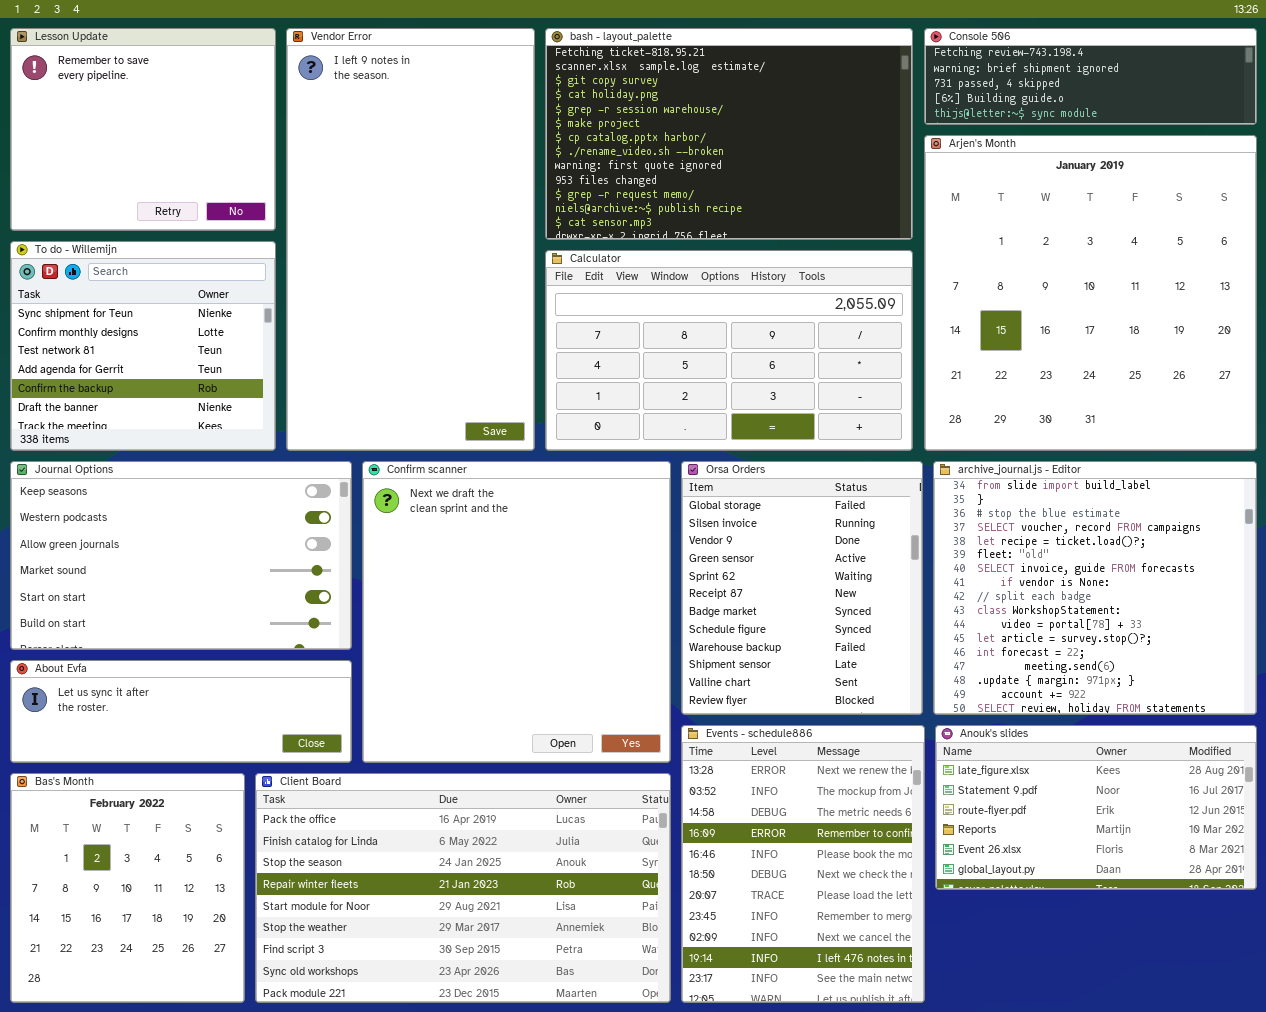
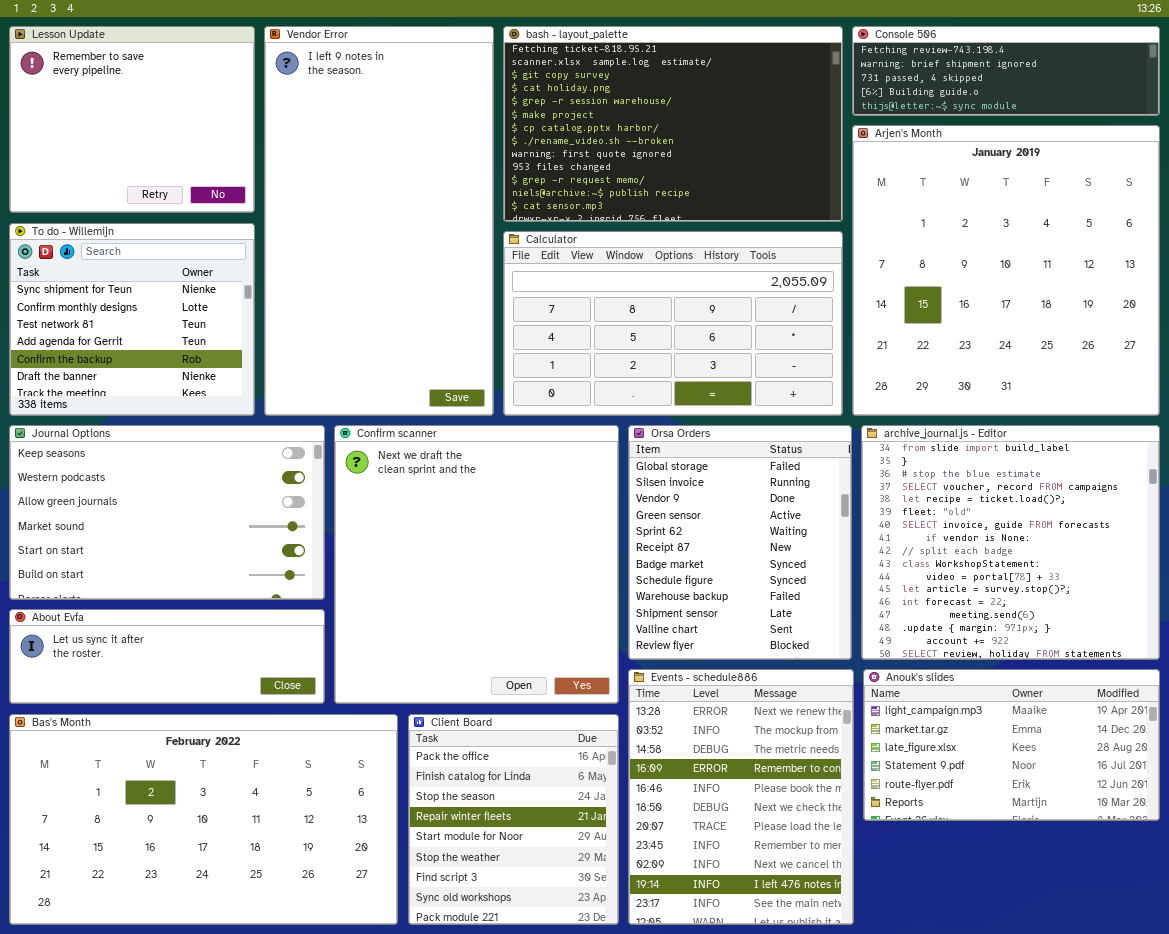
Anouk's slides: [935,725,1257,890] -> [863,669,1160,821], scrolled up 2 rows
Bas's Month: [10,773,245,1003] -> [9,714,398,925], resized
Client Board: [255,773,671,1003] -> [408,714,619,925], resized

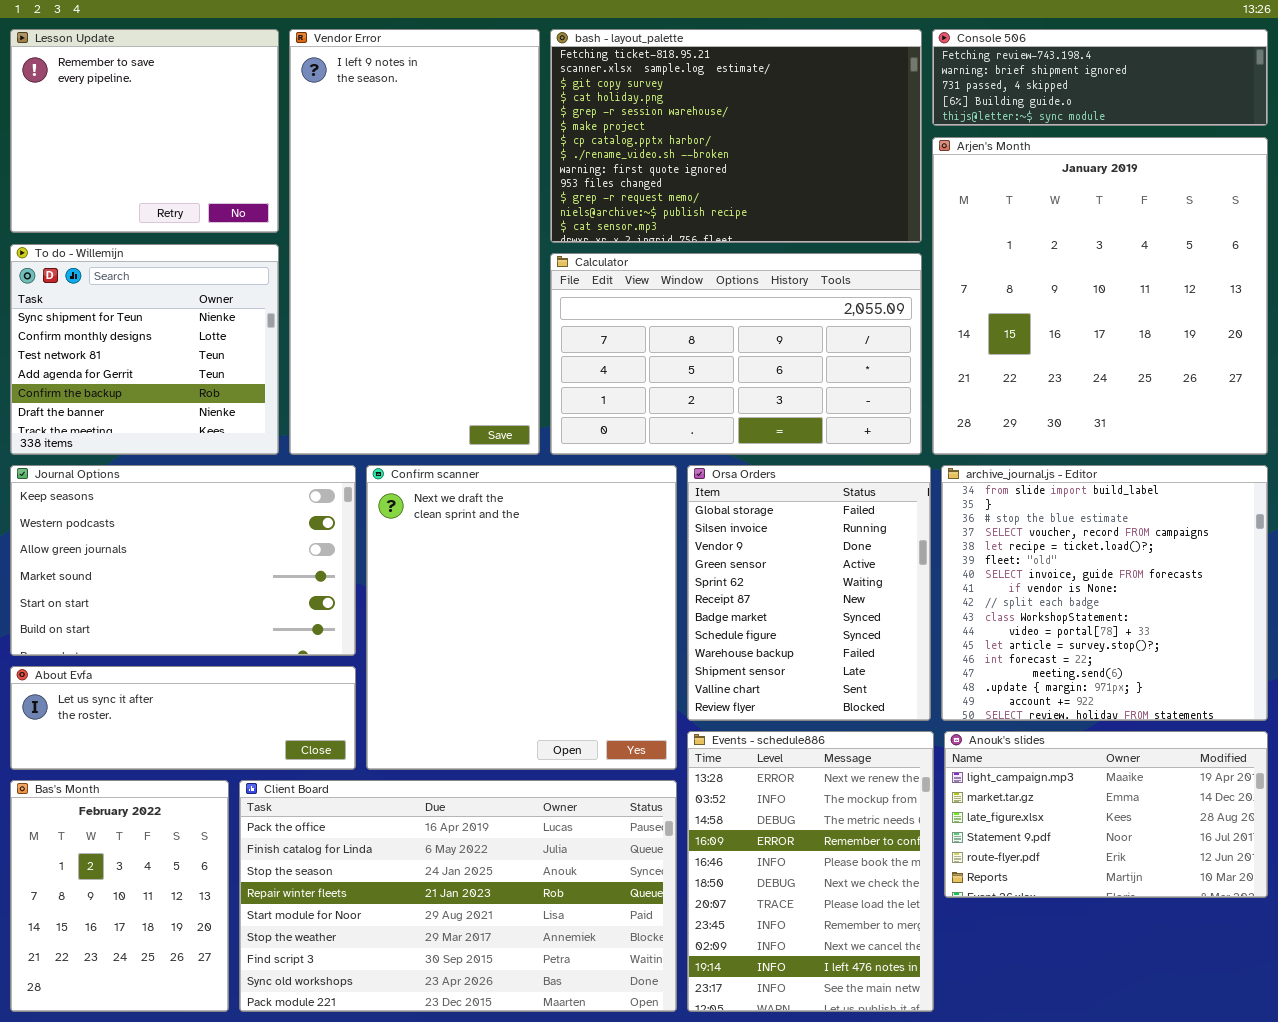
Bas's Month: [9,714,398,925] -> [10,780,229,1012], resized
Client Board: [408,714,619,925] -> [239,780,677,1012], resized

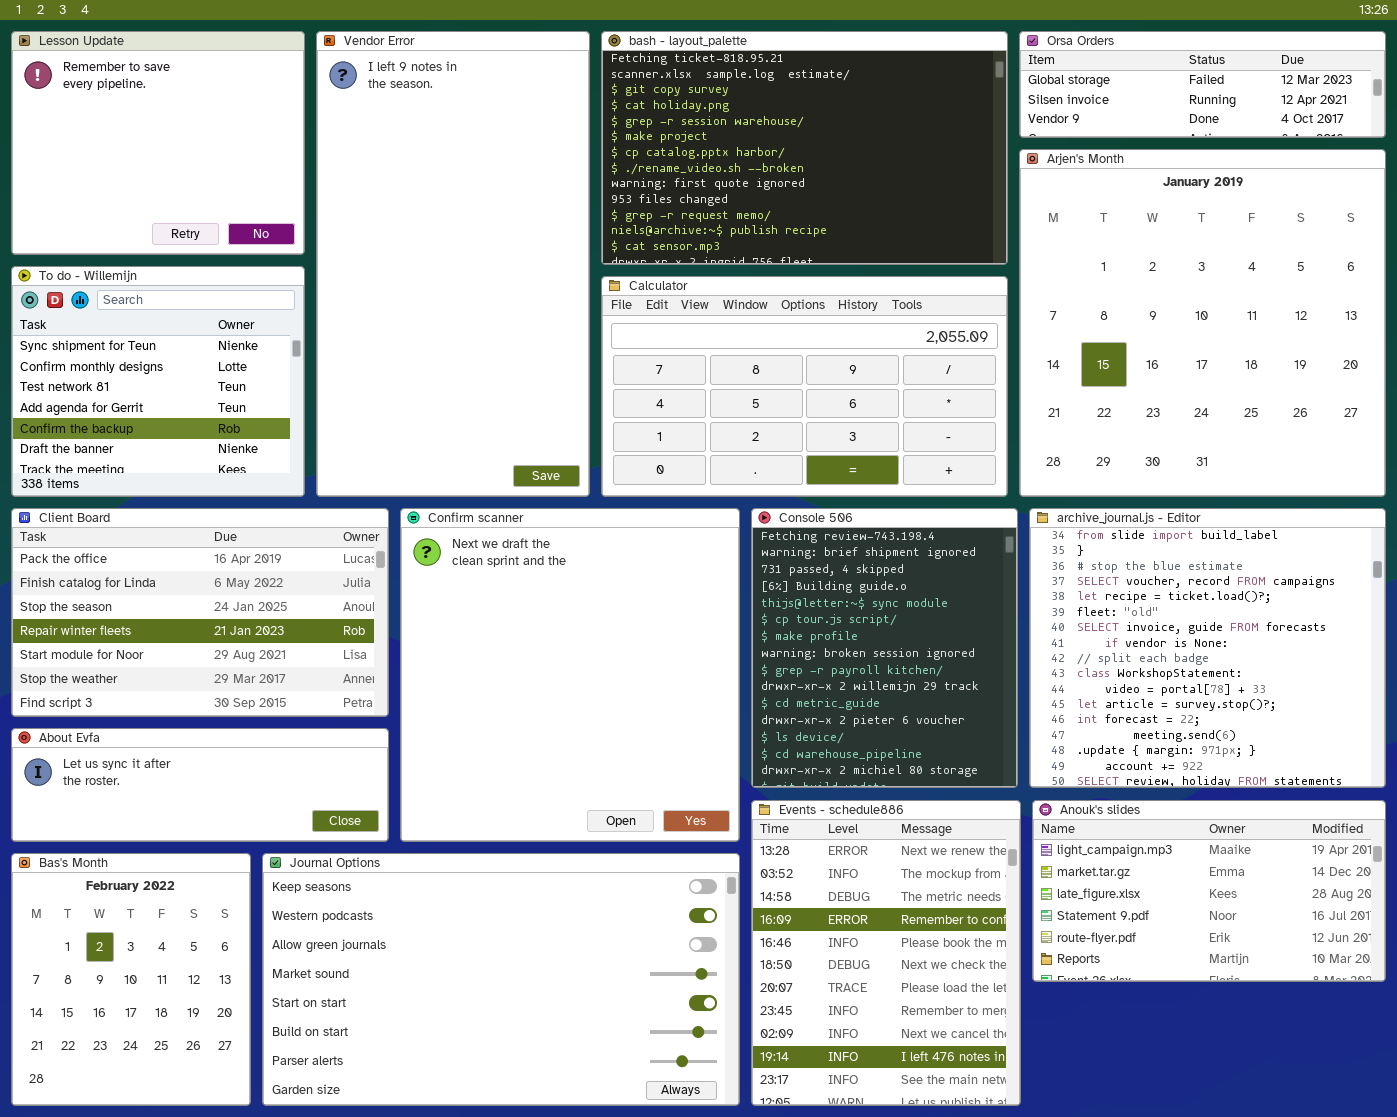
Console 506: [932,29,1268,126] -> [751,508,1018,788], moved, resized
Journal Options: [10,465,356,656] -> [262,853,740,1106], moved, resized
Orsa Orders: [687,465,931,721] -> [1019,31,1386,138], moved, resized
Client Board: [239,780,677,1012] -> [11,508,389,717], moved, resized

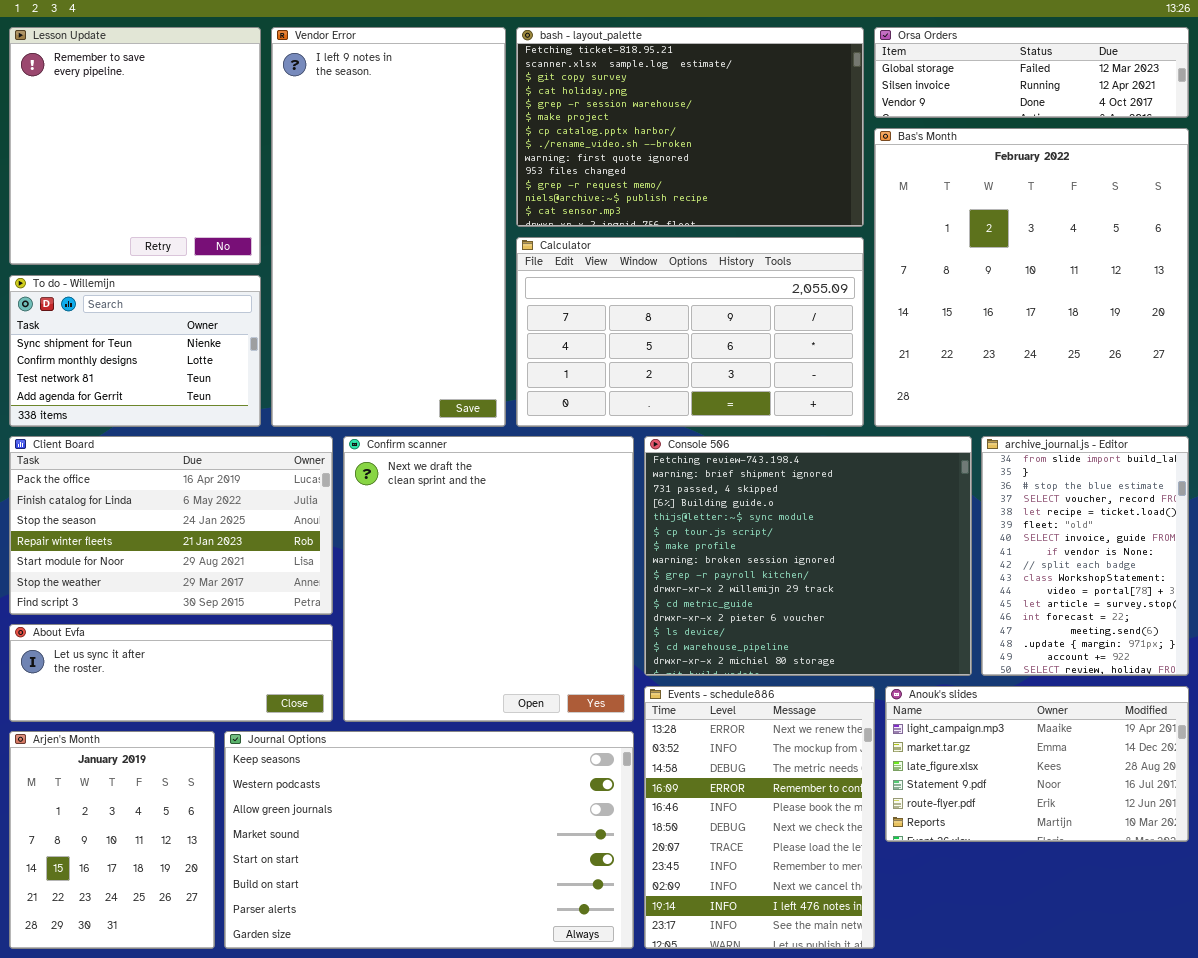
Lesson Update: [11,31,305,255] -> [9,27,261,265], resized
Arjen's Month: [1019,149,1386,497] -> [9,731,215,949], moved, resized
To do - Willemijn: [11,266,305,497] -> [9,275,261,427], resized
Console 506: [751,508,1018,788] -> [644,436,972,676], resized
archive_journal.js - Editor: [1029,508,1386,788] -> [981,436,1189,676], resized
Bas's Month: [11,853,251,1106] -> [874,128,1189,427], moved, resized

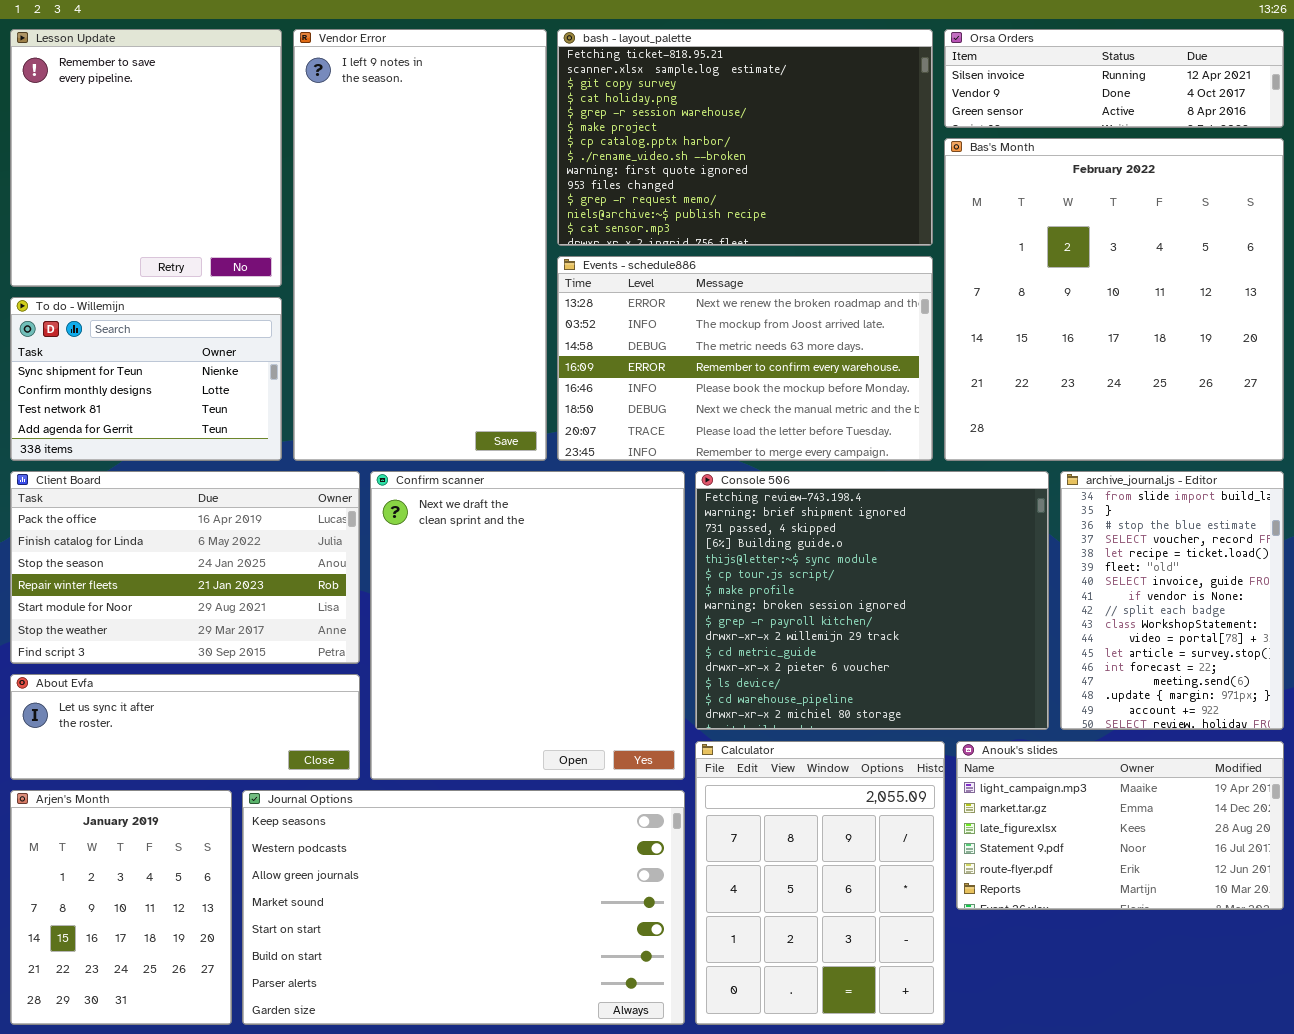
Orsa Orders: [874,27,1189,118] -> [944,29,1284,128], scrolled down 1 row
Calculator: [516,237,864,427] -> [695,741,945,1025], moved, resized
Events - schedule886: [644,686,875,949] -> [557,256,933,461], moved, resized

